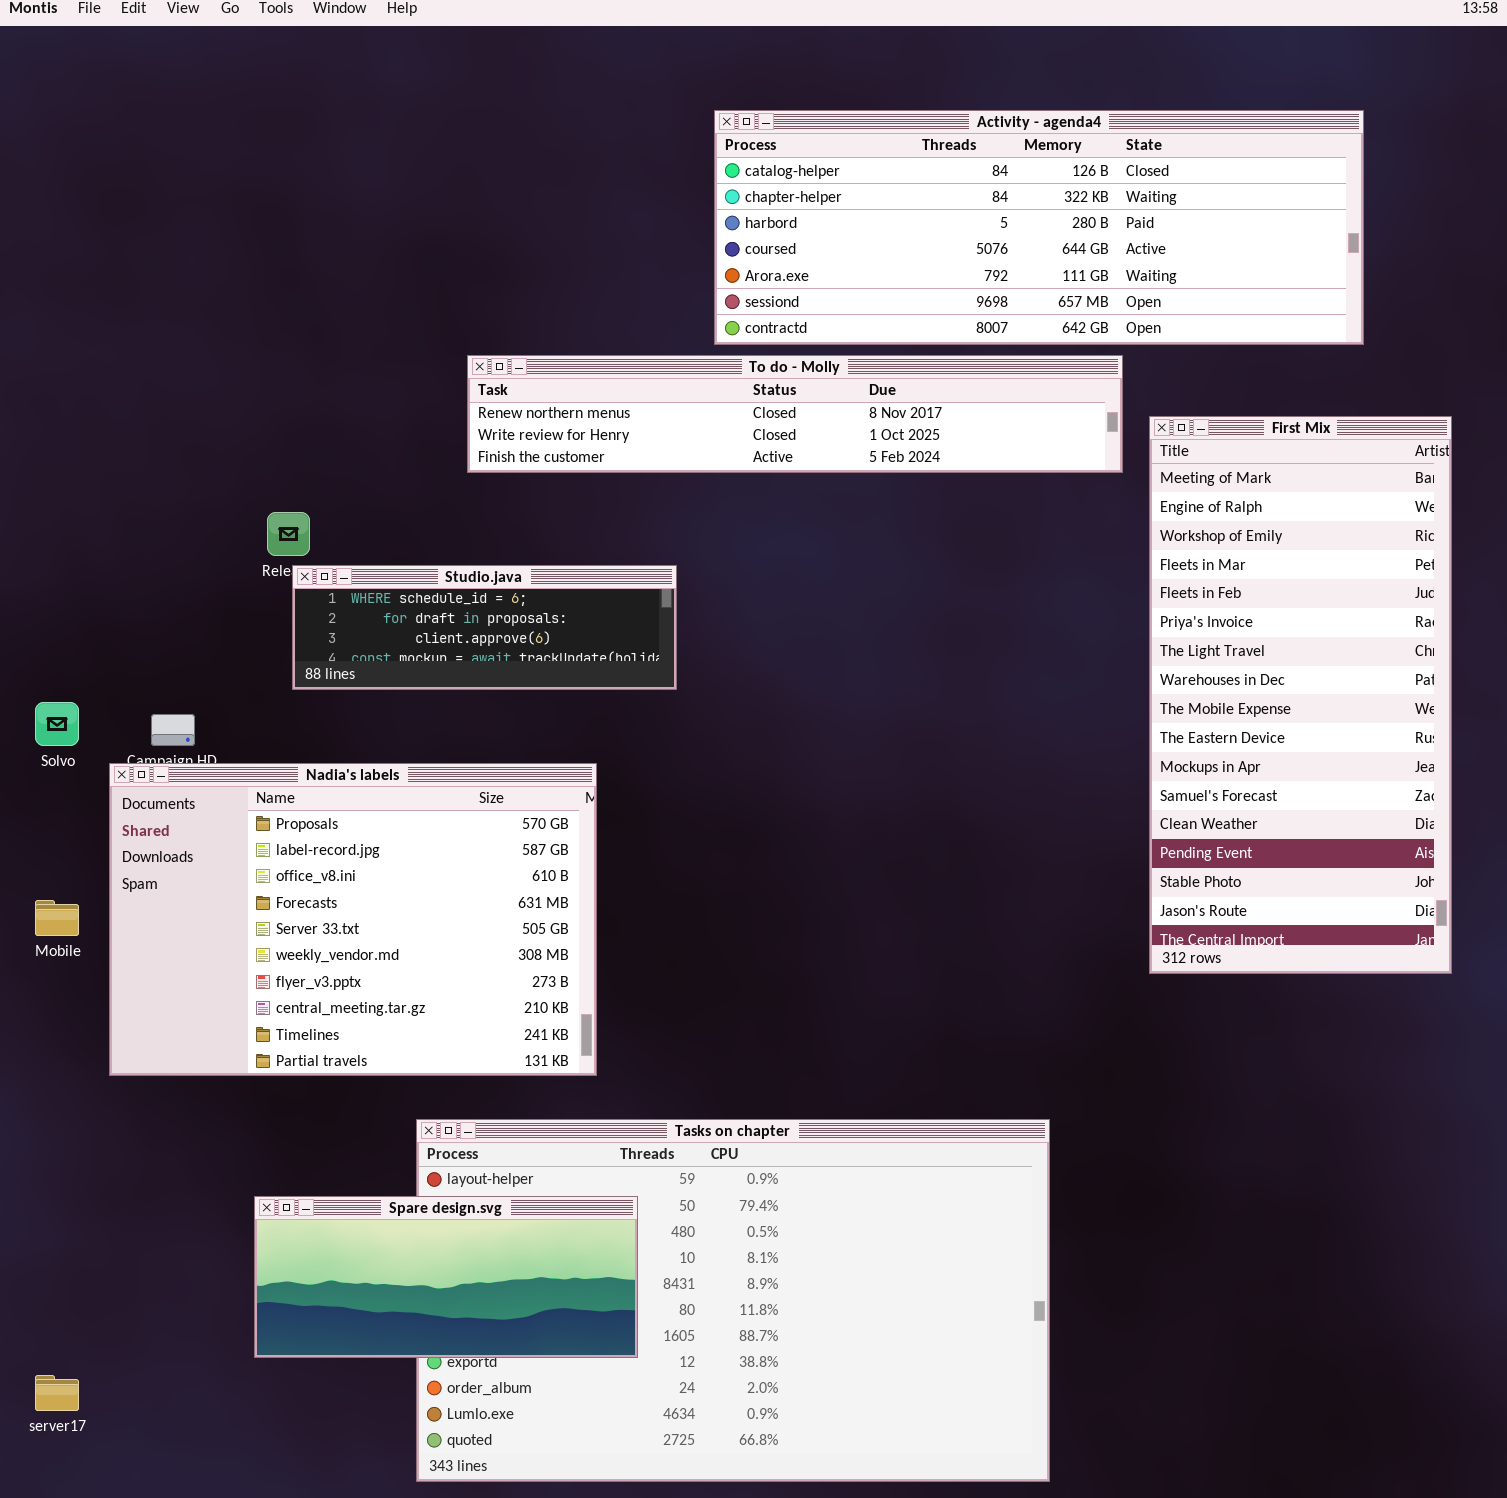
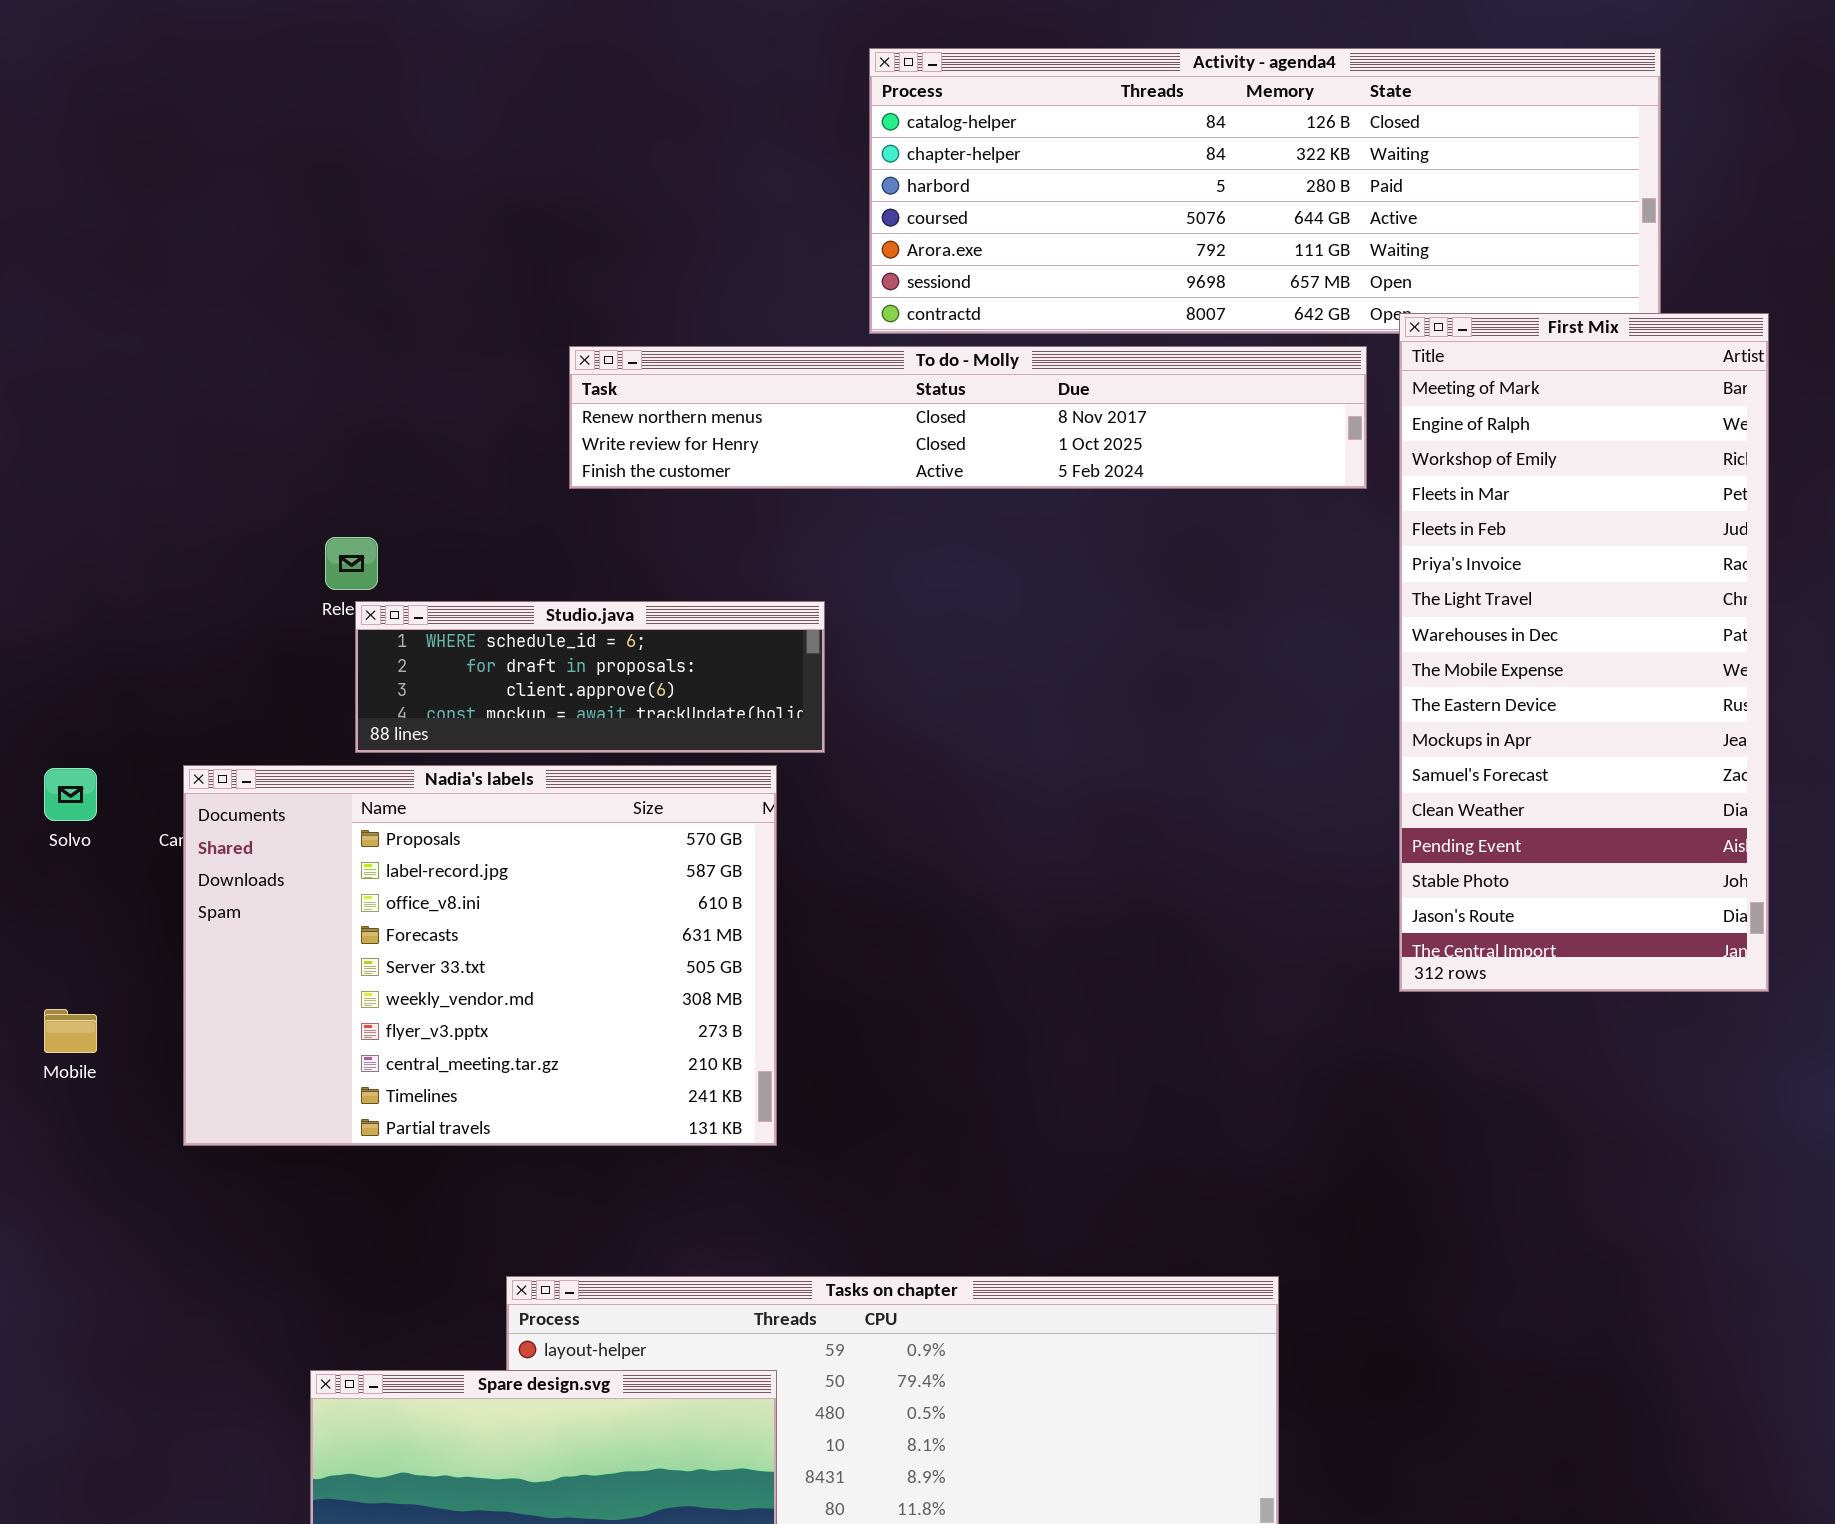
First Mix: [1149,416,1452,974] -> [1399,313,1769,992], moved
Nadia's labels: [109,763,597,1076] -> [183,765,777,1146], moved

